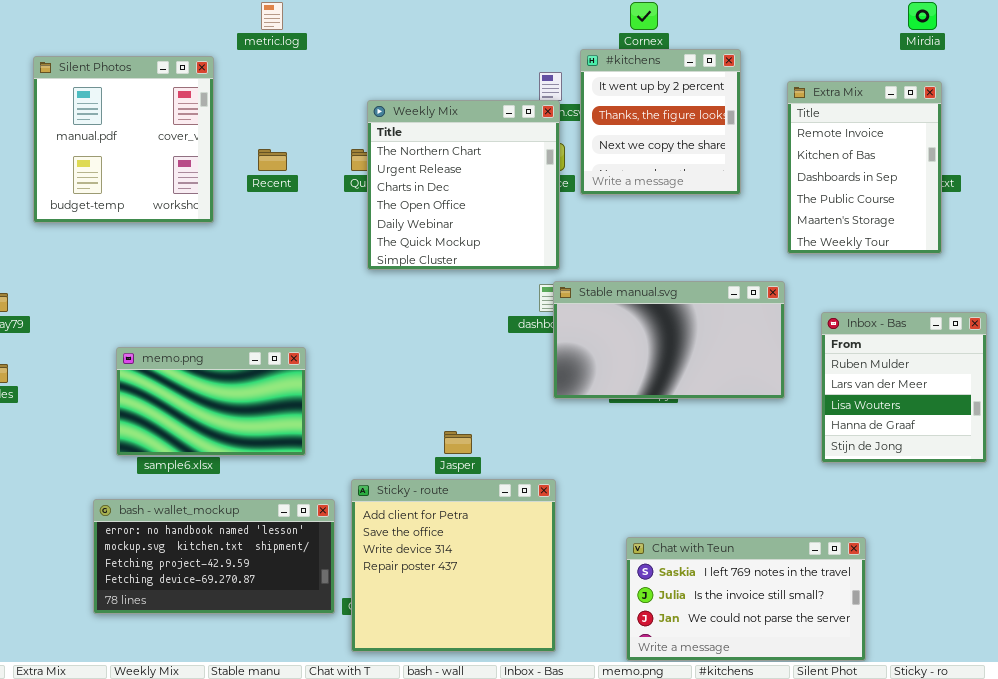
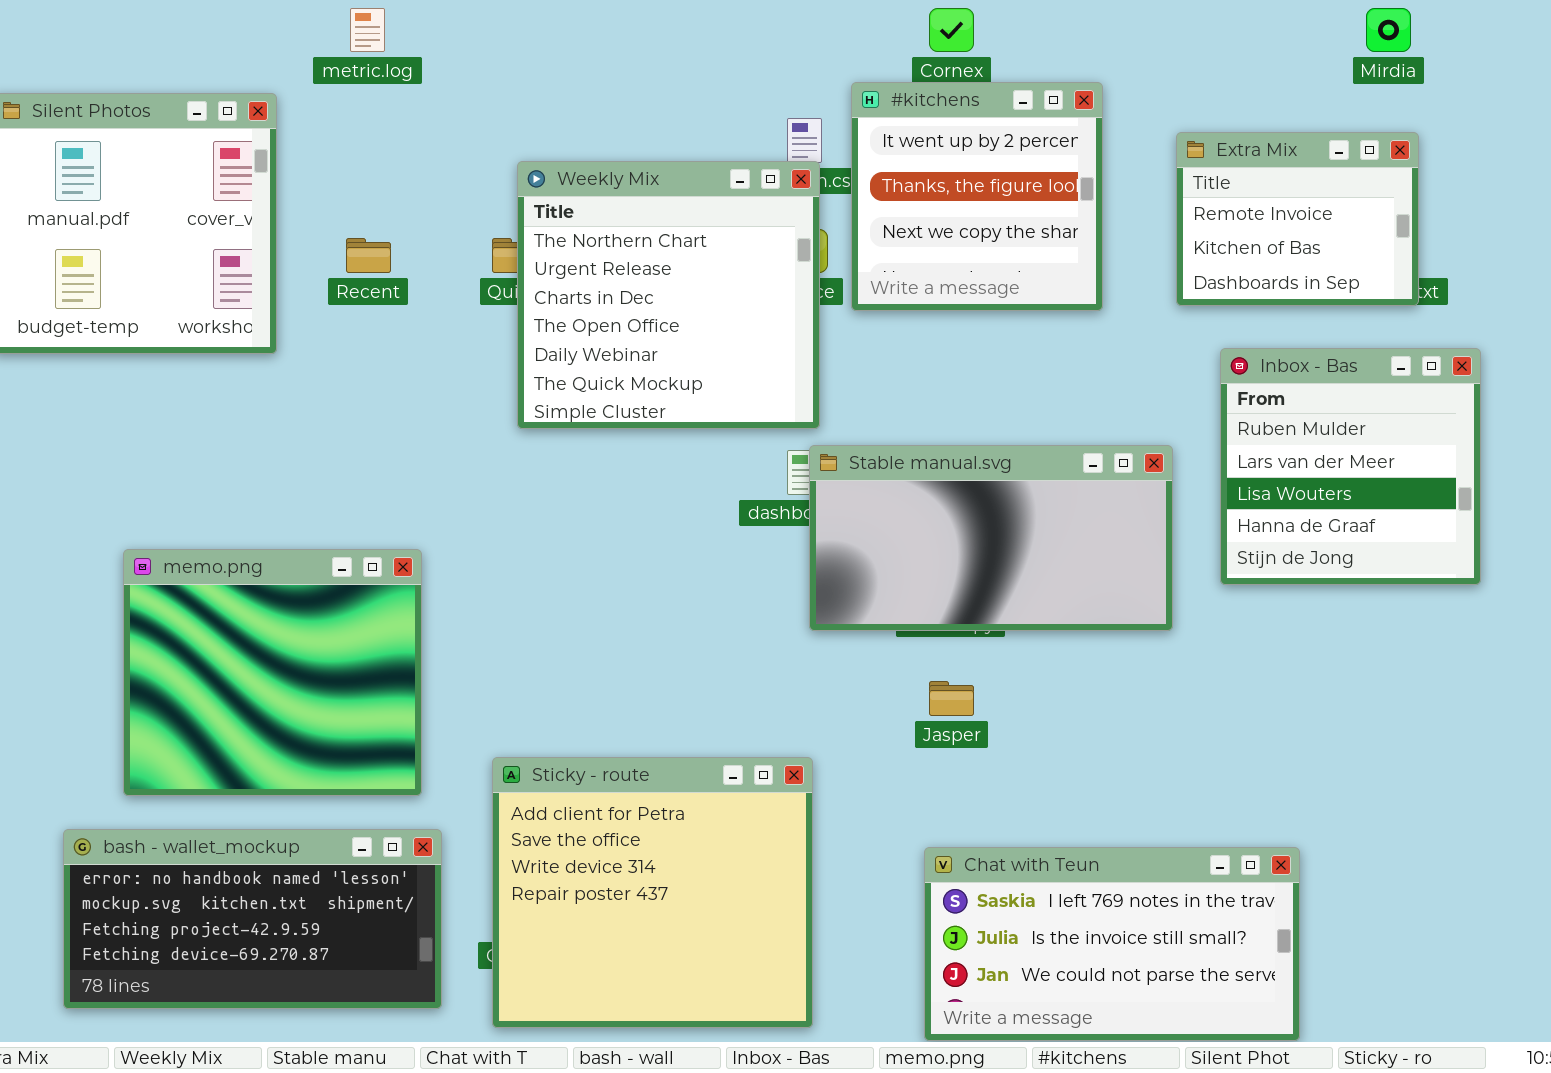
Extra Mix: [787,81,942,254] -> [1176,132,1419,306], resized
Inbox - Bas: [821,312,987,463] -> [1220,348,1481,585], moved
memo.png: [116,347,306,456] -> [123,549,422,796], resized
Jasper: [444,431,472,454] -> [929,681,974,716], moved
bash - wallet_mockup: [93,499,335,614] -> [63,829,442,1009], moved

